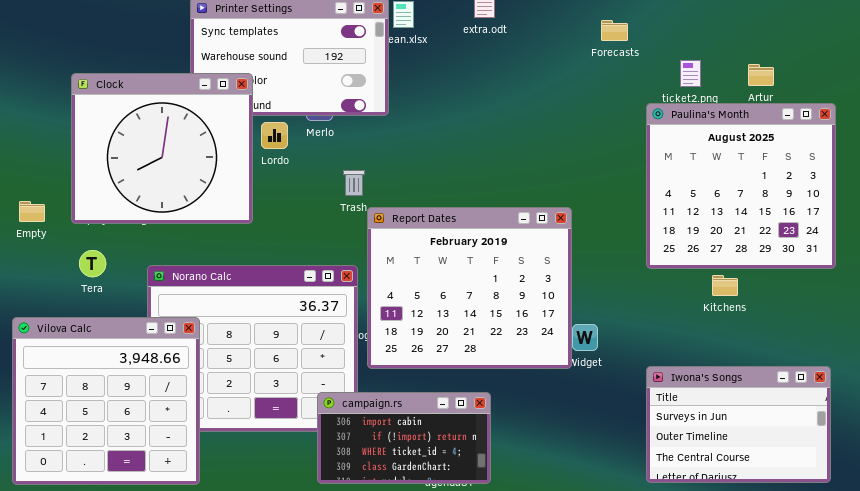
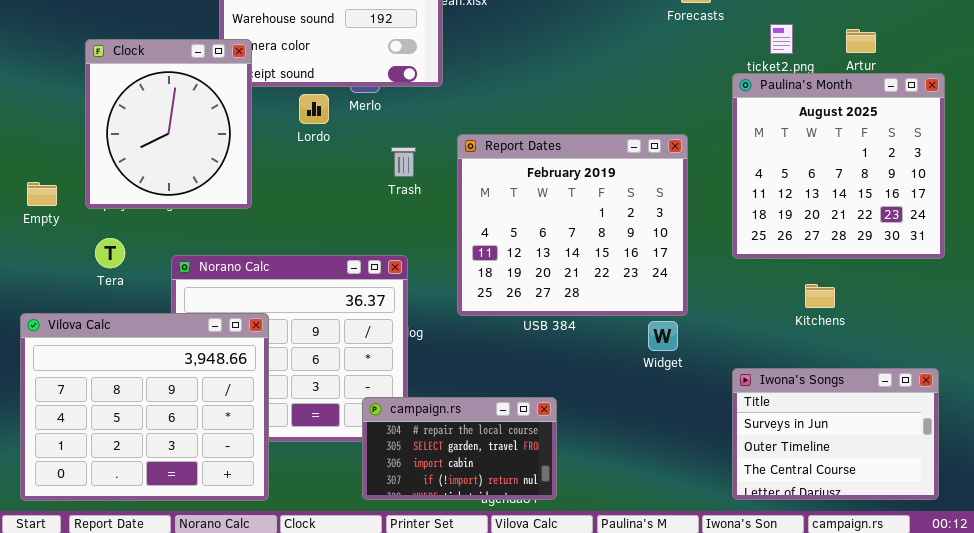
Clock: [71,73,253,224] -> [85,39,252,209], resized
Report Dates: [367,207,572,369] -> [457,134,688,316], moved
Kitchens: [712,275,738,296] -> [805,284,835,308], moved
Vilova Calc: [12,317,200,485] -> [20,313,269,501], resized
campaign.rs: [317,392,491,484] -> [362,397,557,500], scrolled up 2 rows

